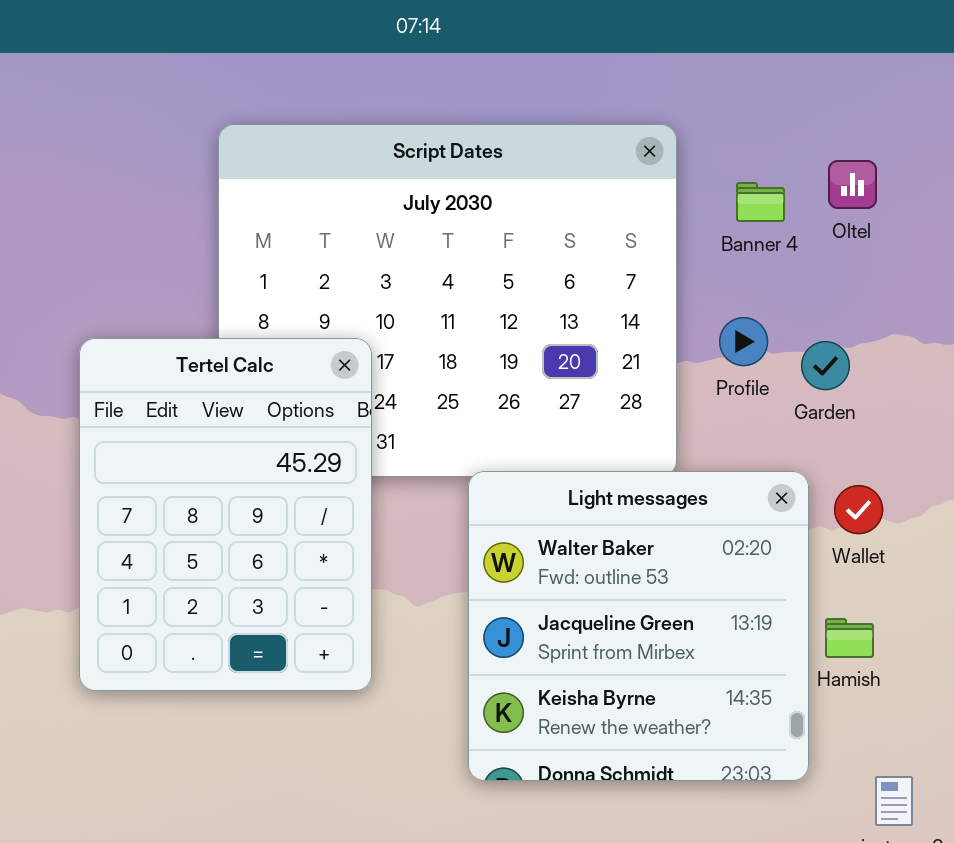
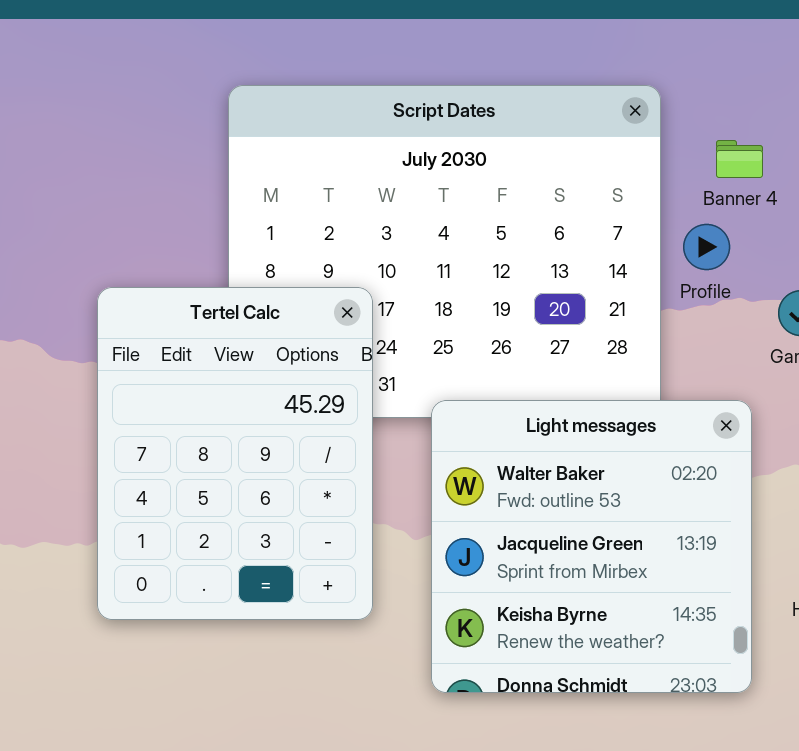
Profile: [719,317,768,366] -> [683,224,730,270], moved
Light messages: [468,471,809,781] -> [431,400,752,693], moved

